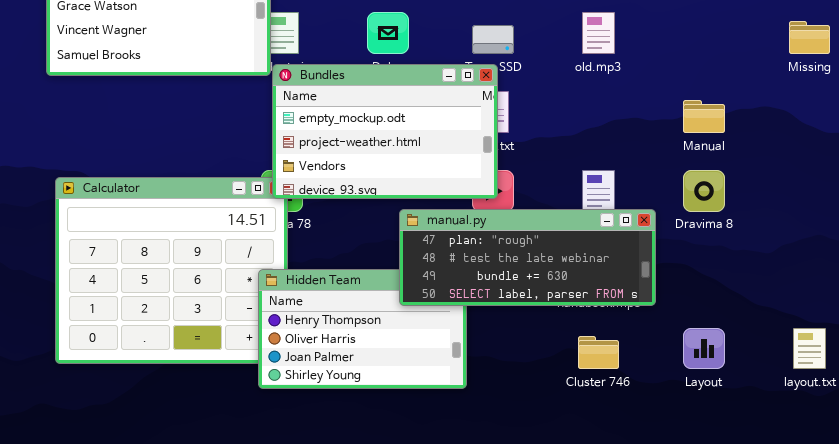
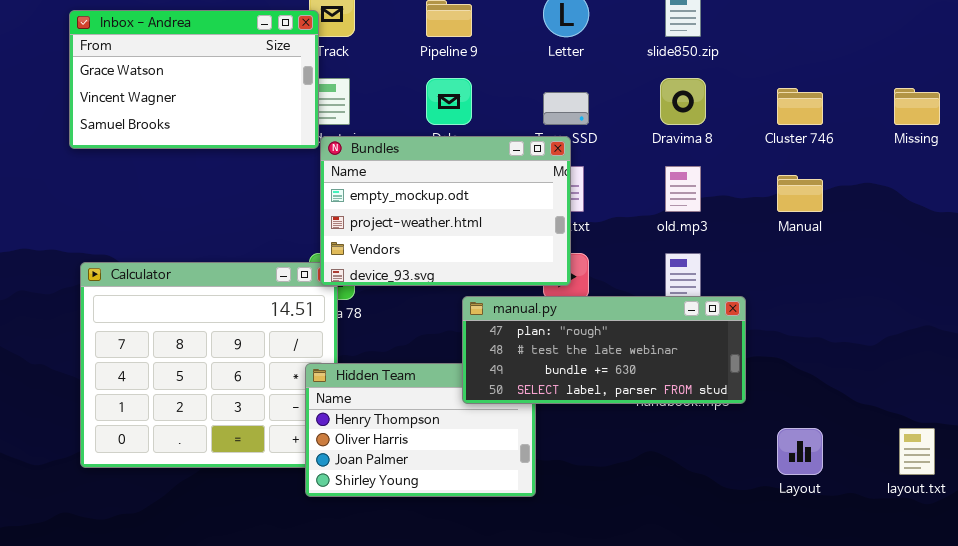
old.mp3: [582,12,615,54] -> [665,166,701,212], moved
Dravima 8: [683,170,725,212] -> [660,78,706,125], moved
Cluster 746: [578,336,619,369] -> [777,88,823,125], moved

